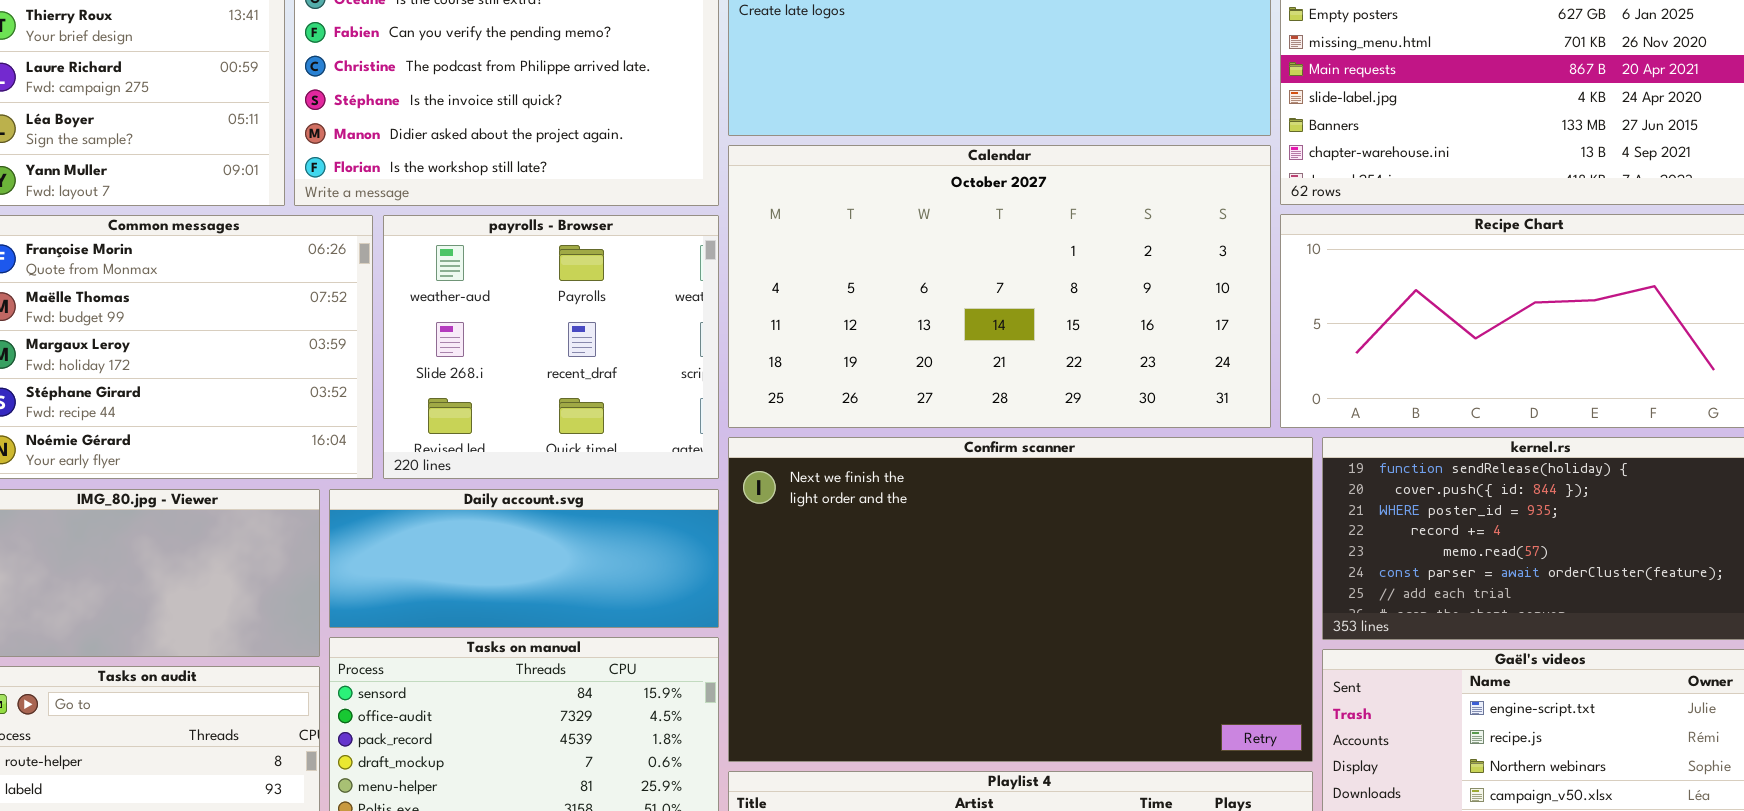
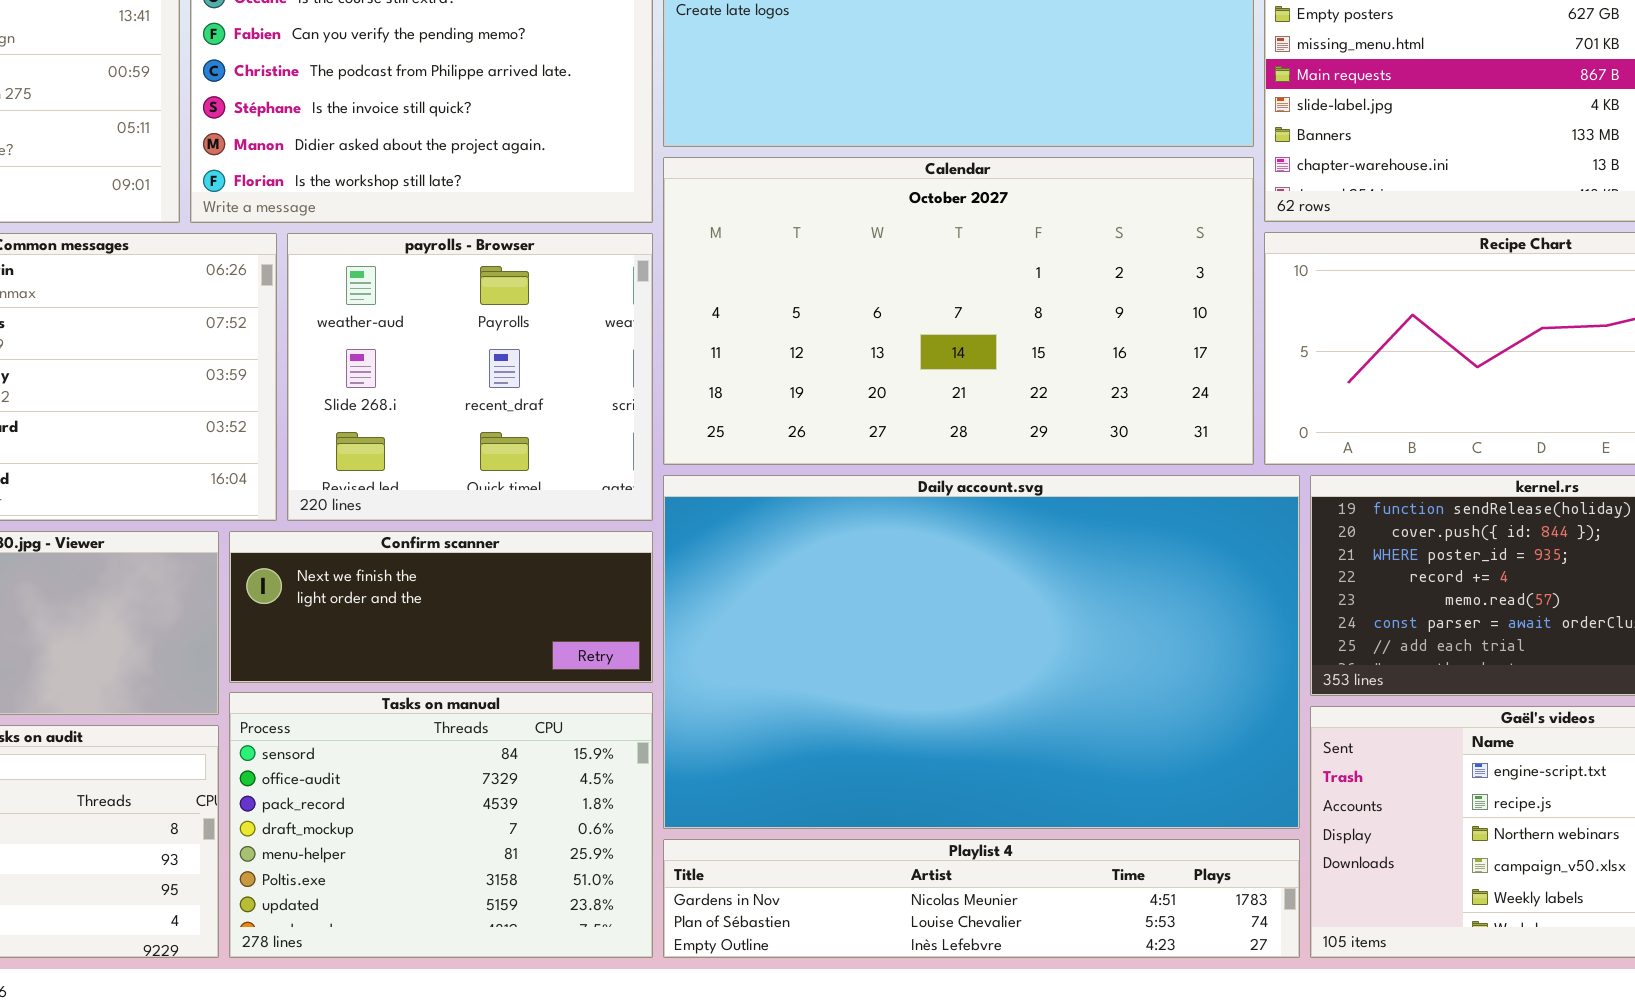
Confirm scanner: [728,437,1313,762] -> [229,531,653,683], moved, resized
Daily account.svg: [329,489,719,628] -> [663,475,1300,829], moved, resized

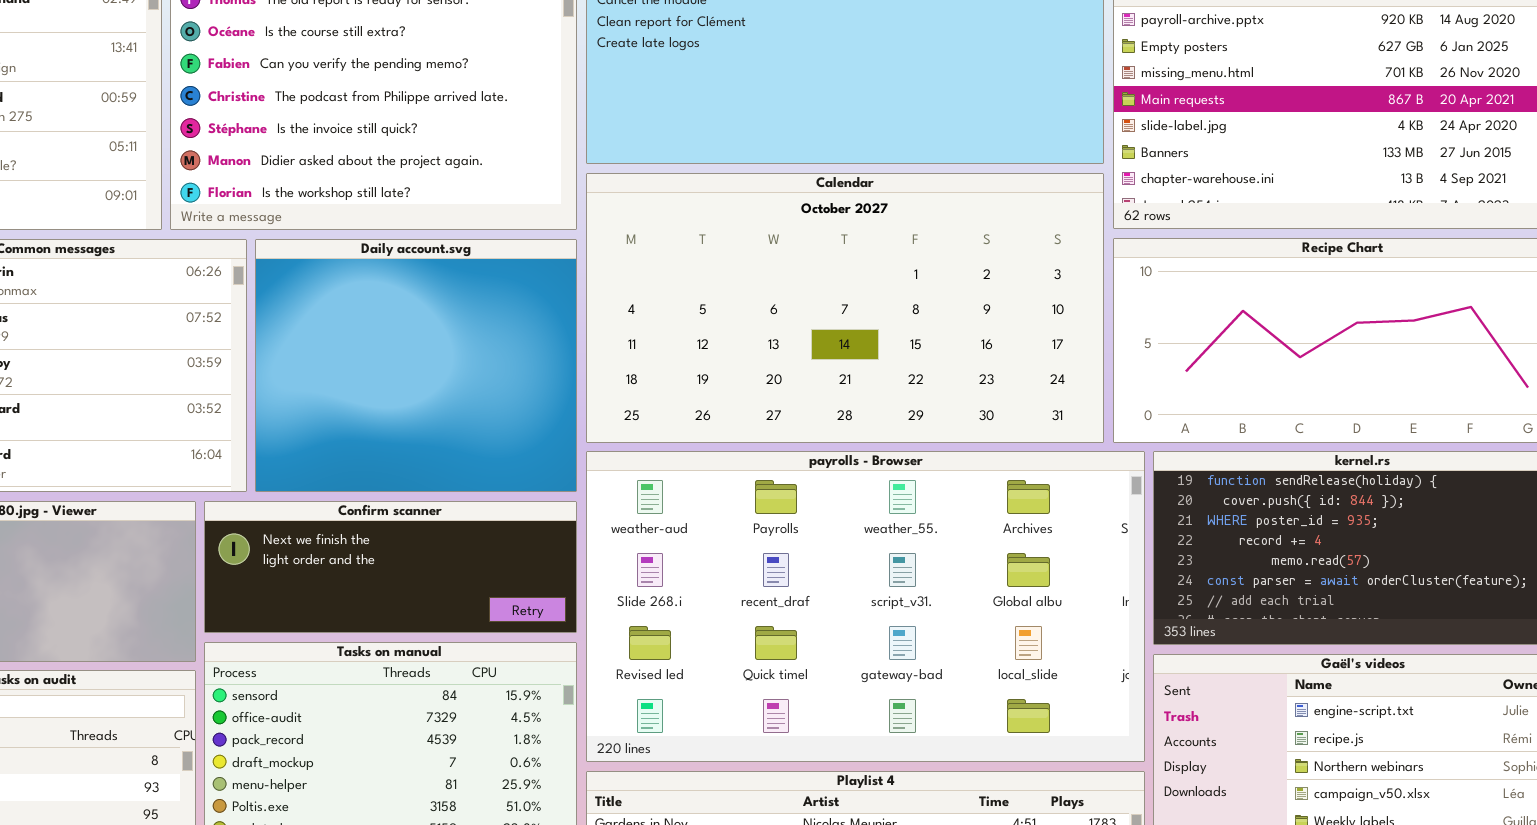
payrolls - Browser: [287,233,653,521] -> [586,451,1145,762], moved, resized
Daily account.svg: [663,475,1300,829] -> [255,239,577,492], moved, resized

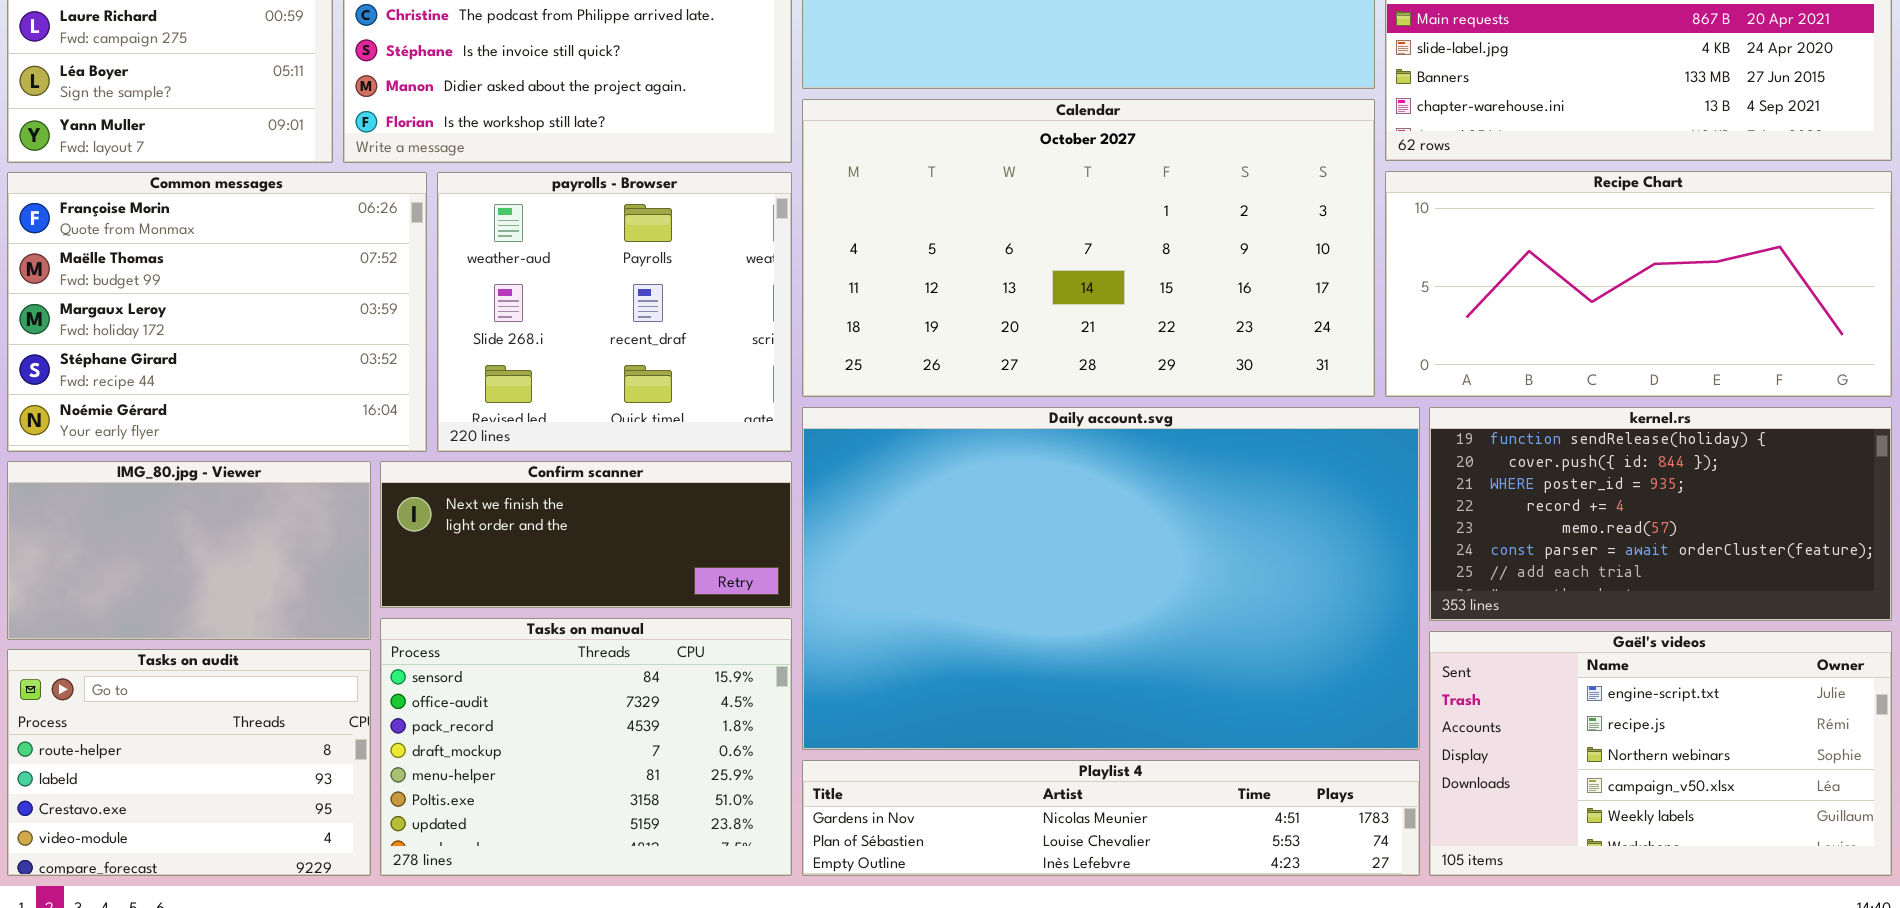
Daily account.svg: [255,239,577,492] -> [802,407,1420,750], moved, resized
payrolls - Browser: [586,451,1145,762] -> [437,172,792,452], moved, resized

